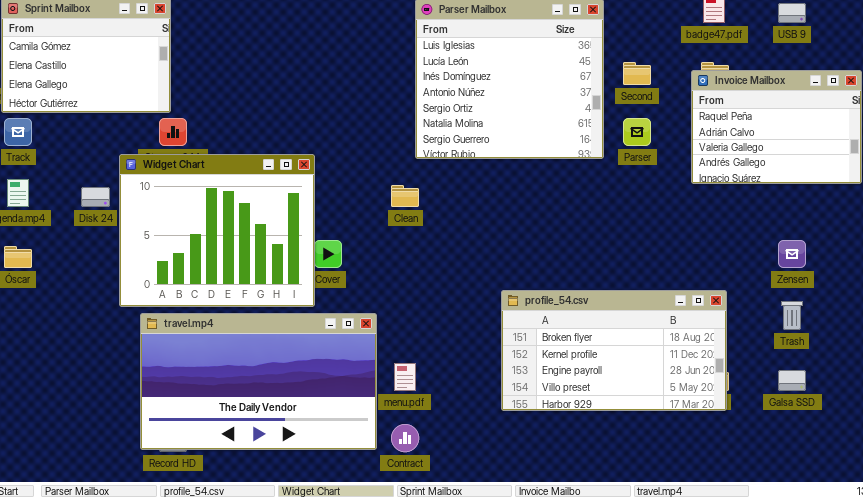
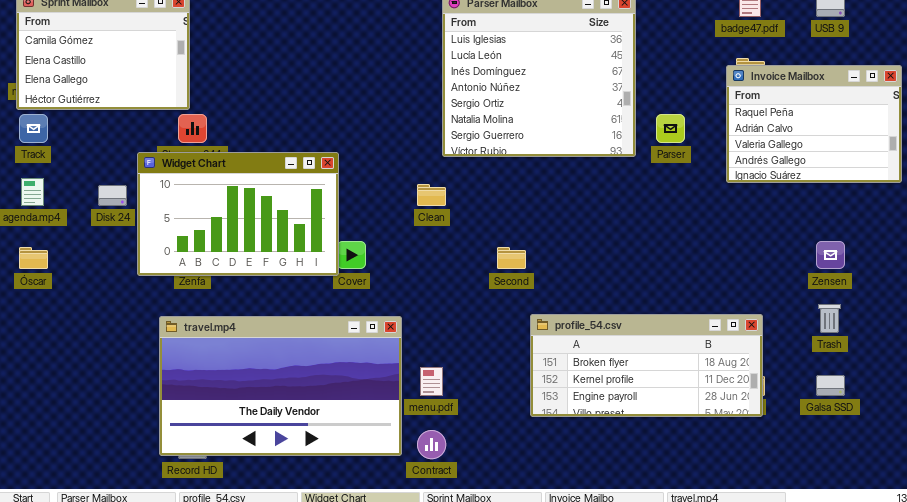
Second: [623,62,651,85] -> [497,247,526,269], moved
Widget Chart: [119,154,315,307] -> [137,152,339,276], resized
profile_54.csv: [501,290,727,411] -> [530,314,763,417], resized

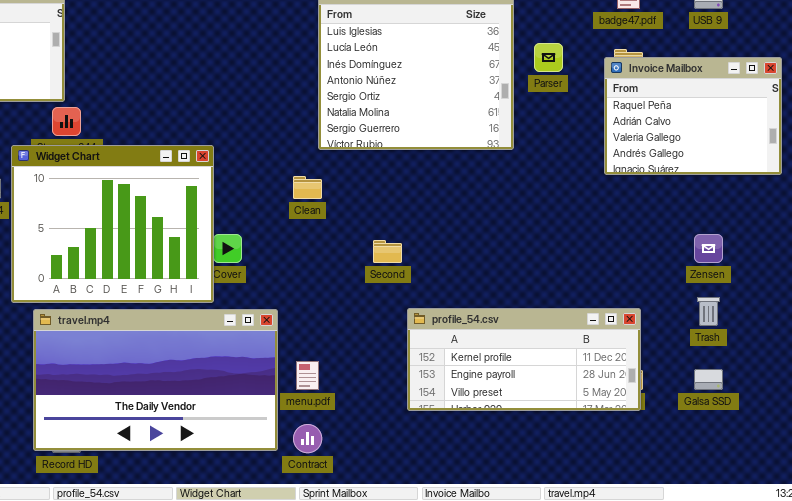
Parser: [656,114,685,143] -> [534,43,563,72], moved
Widget Chart: [137,152,339,276] -> [11,145,214,303], resized
profile_54.csv: [530,314,763,417] -> [407,308,641,411], scrolled down 1 row

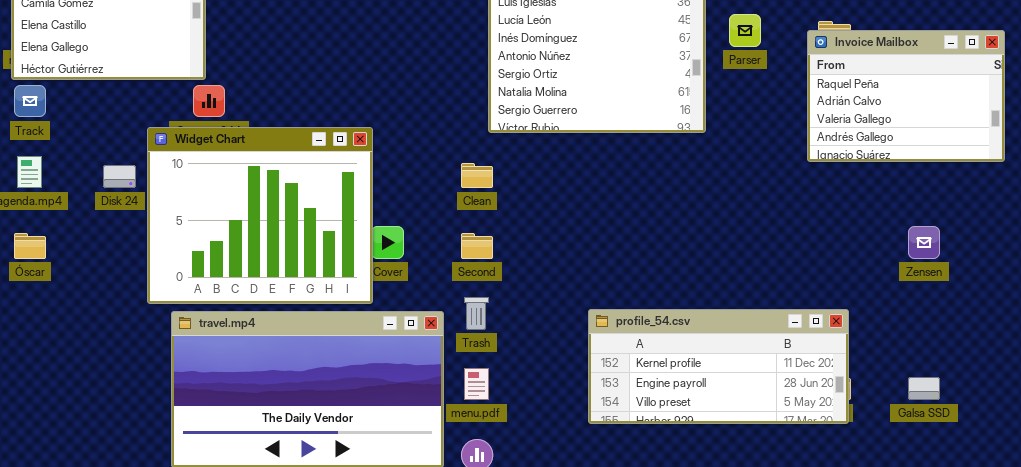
Second: [373,240,402,263] -> [461,233,493,259], moved
Trash: [697,297,720,326] -> [464,297,489,330], moved

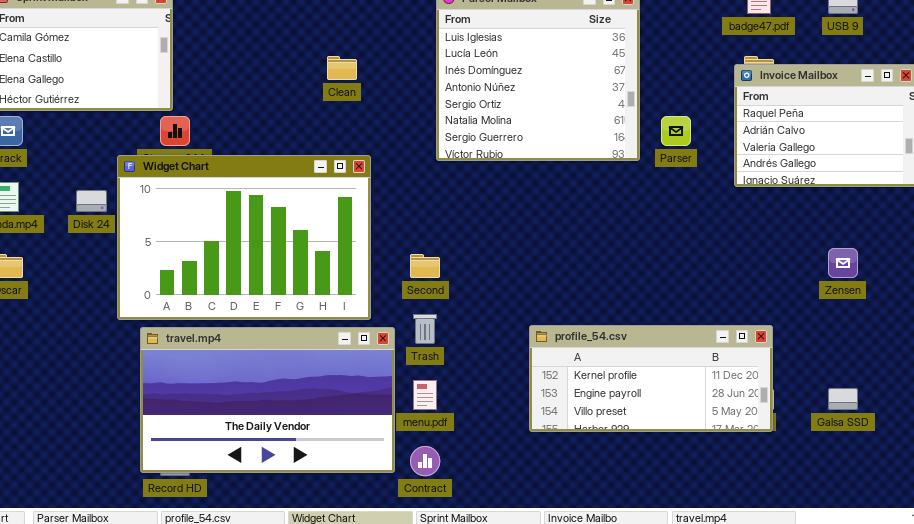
Parser: [729,14,761,47] -> [661,116,691,146], moved
Widget Chart: [147,127,373,304] -> [117,155,371,320], resized
Clean: [461,163,493,188] -> [327,56,357,80], moved

